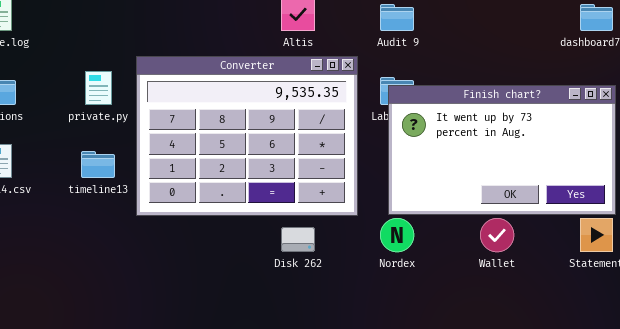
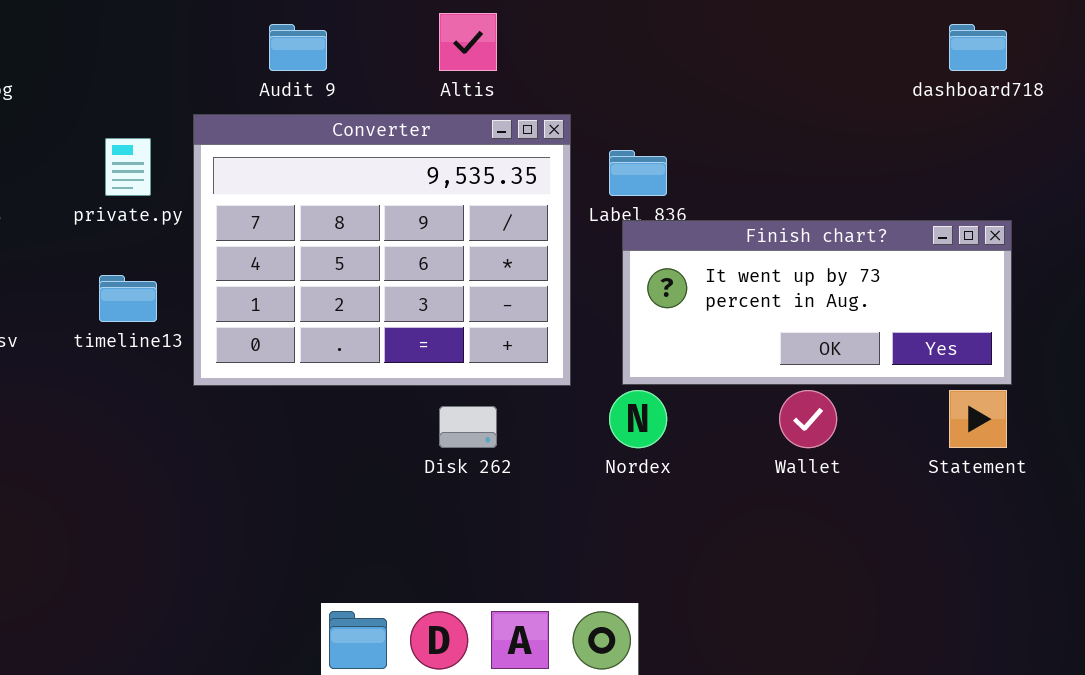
Audit 9: [380,4,414,31] -> [269,24,327,71], moved
Finish chart?: [388,85,616,215] -> [622,220,1012,385], resized

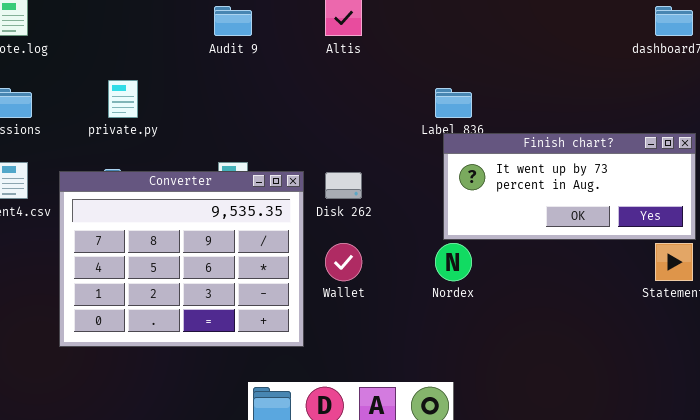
Converter: [193,114,571,386] -> [59,171,304,347], moved
Wallet: [779,390,837,448] -> [325,243,362,281], moved
Disk 262: [439,406,497,448] -> [325,172,362,199], moved

